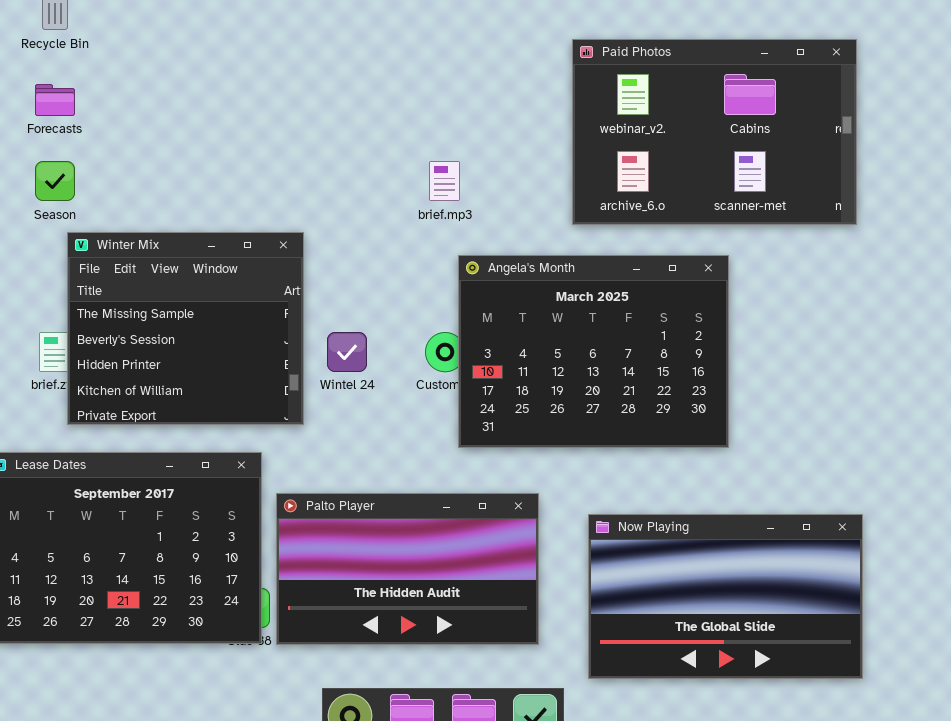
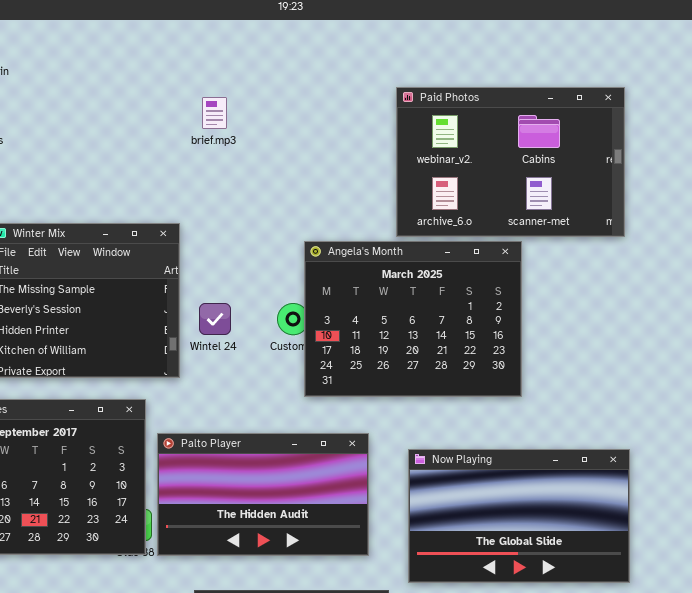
Paid Photos: [572,39,857,225] -> [396,87,625,237], moved
brief.mp3: [429,161,460,201] -> [202,97,227,129], moved

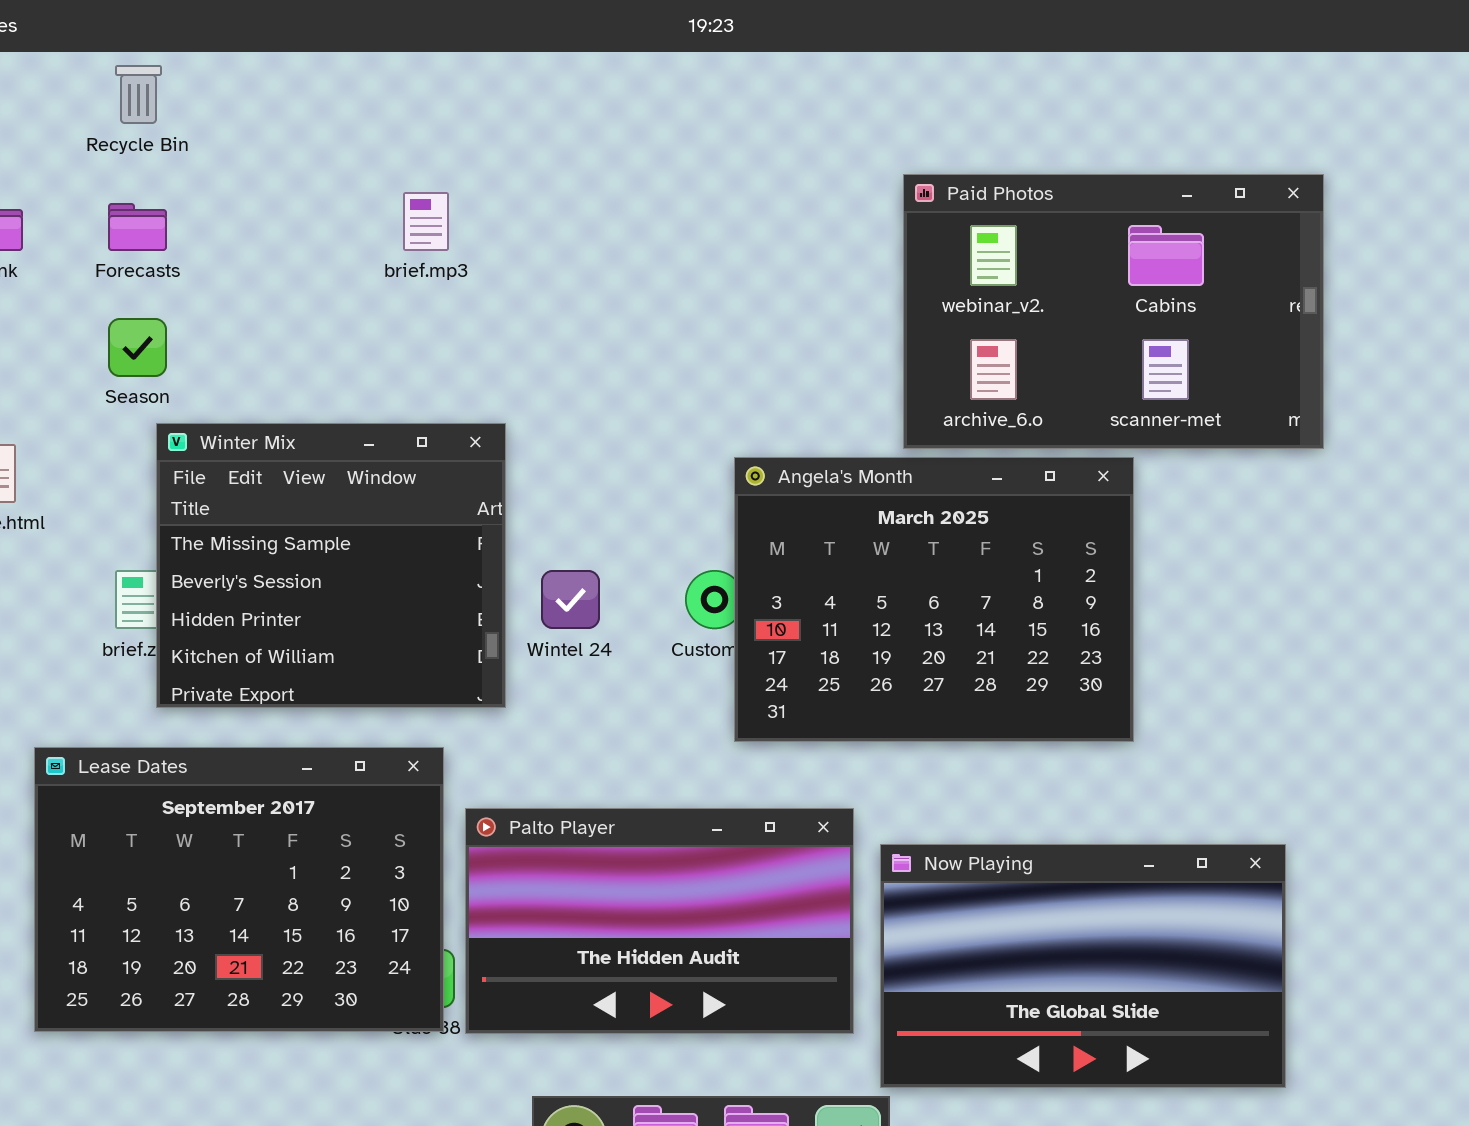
brief.mp3: [202,97,227,129] -> [403,192,449,251], moved
Now Playing: [408,449,630,583] -> [880,844,1286,1088], moved

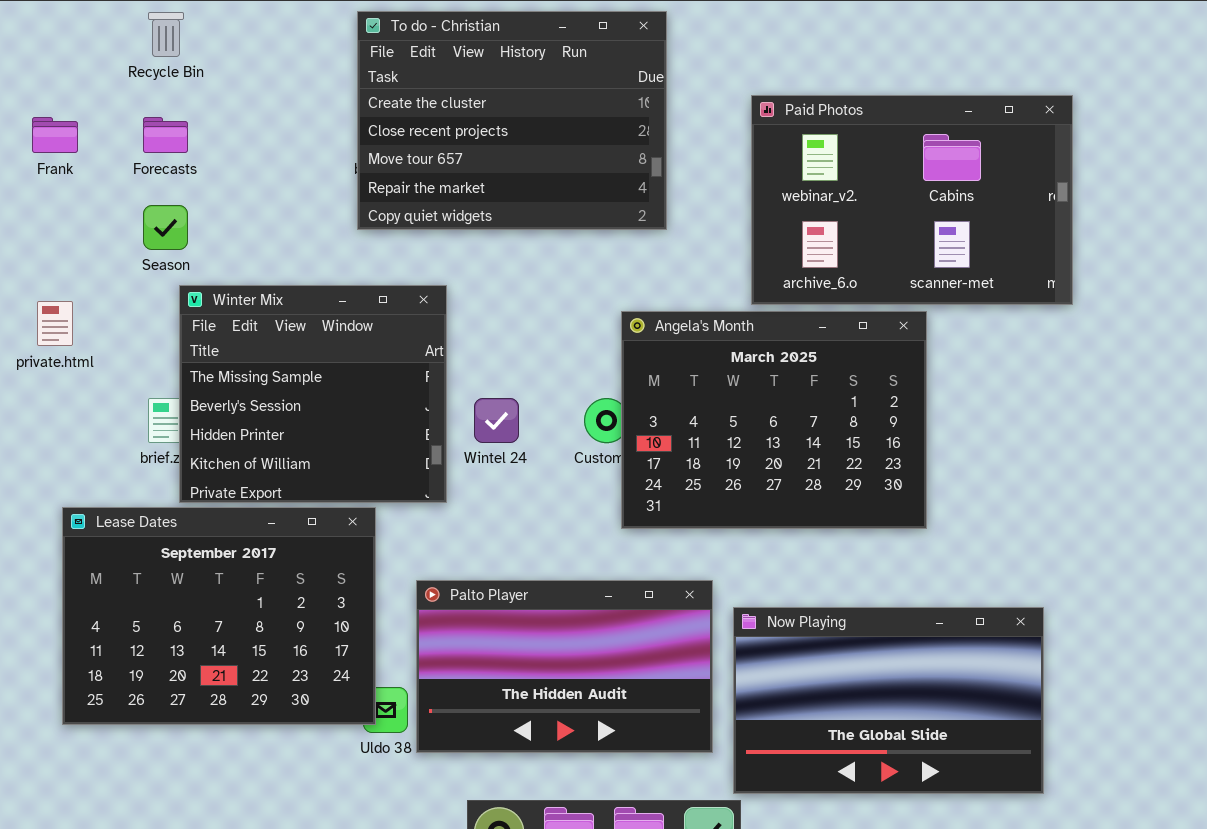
To do - Christian: none -> [357,11,667,230], opened
Lease Dates: [34,747,444,1032] -> [62,507,376,725], moved

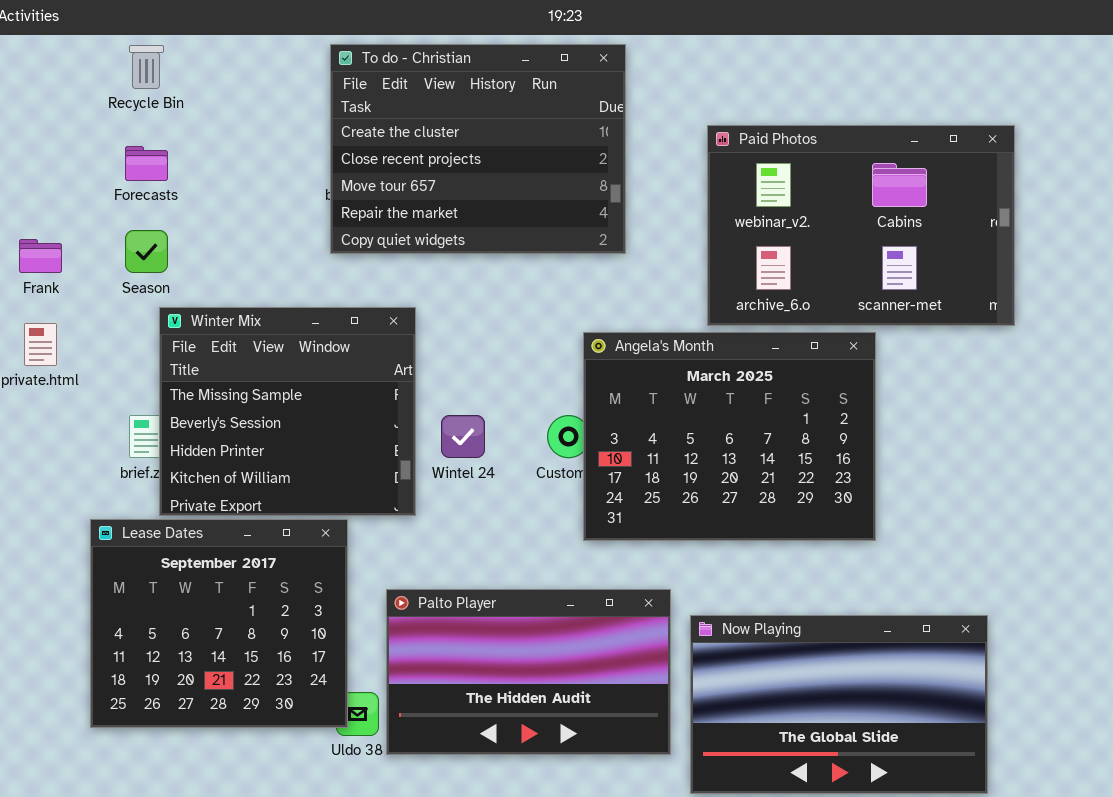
Frank: [32,117,78,153] -> [19,239,62,273], moved
Lease Dates: [62,507,376,725] -> [90,519,348,728], resized

